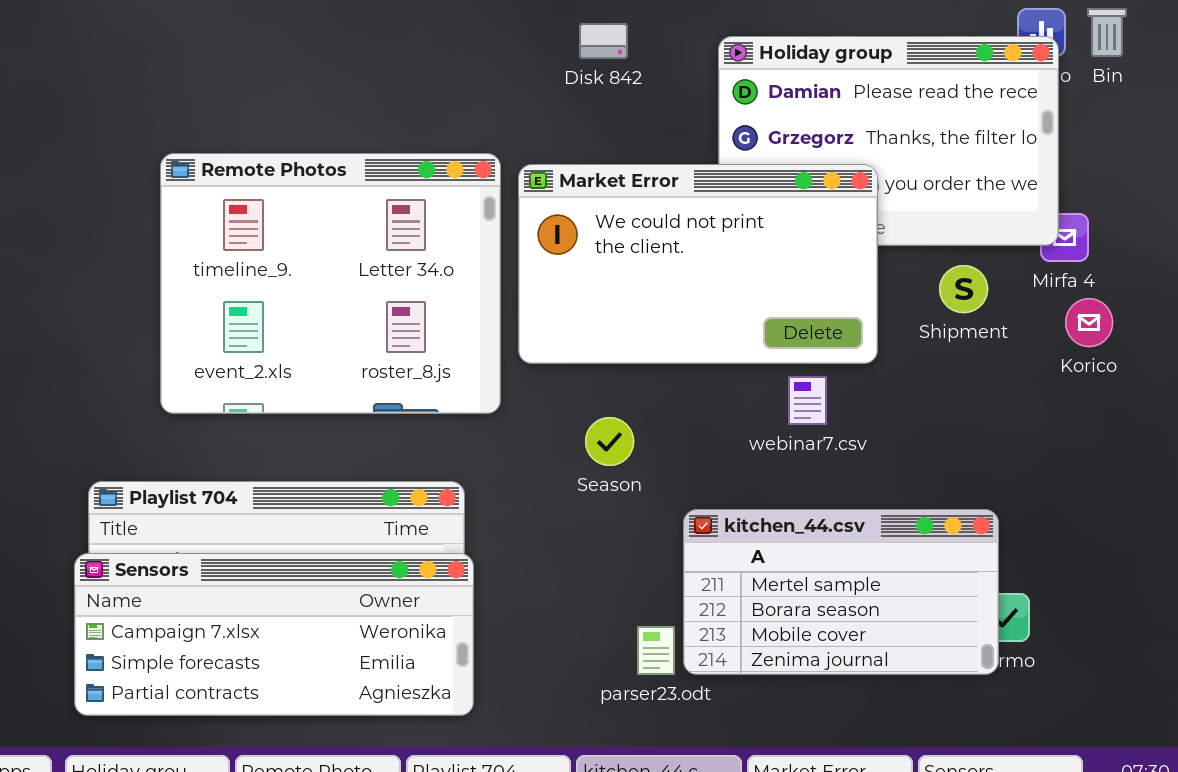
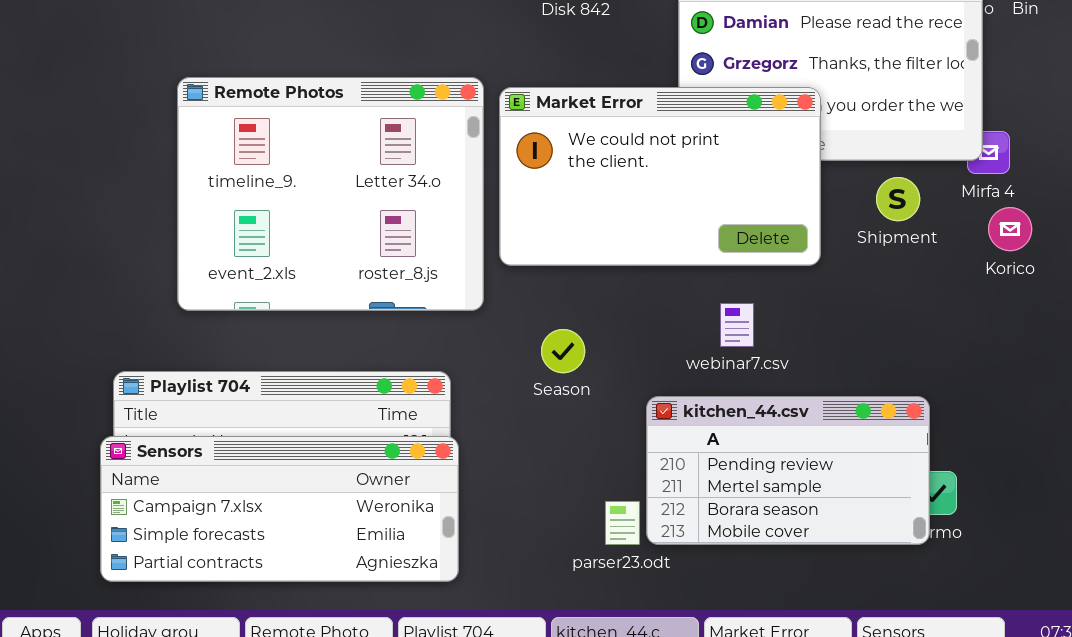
webinar7.csv: [788,376,827,425] -> [720,303,754,347], moved
Season: [585,417,634,466] -> [541,329,585,373], moved
kitchen_44.csv: [683,509,999,675] -> [646,396,930,545], scrolled up 1 row

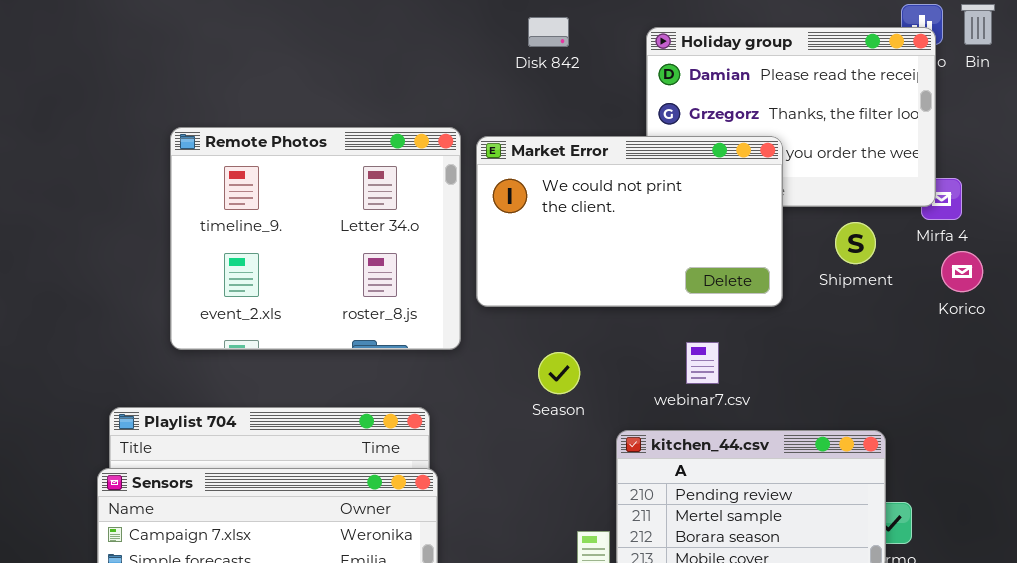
Season: [541,329,585,373] -> [538,352,580,394], moved

